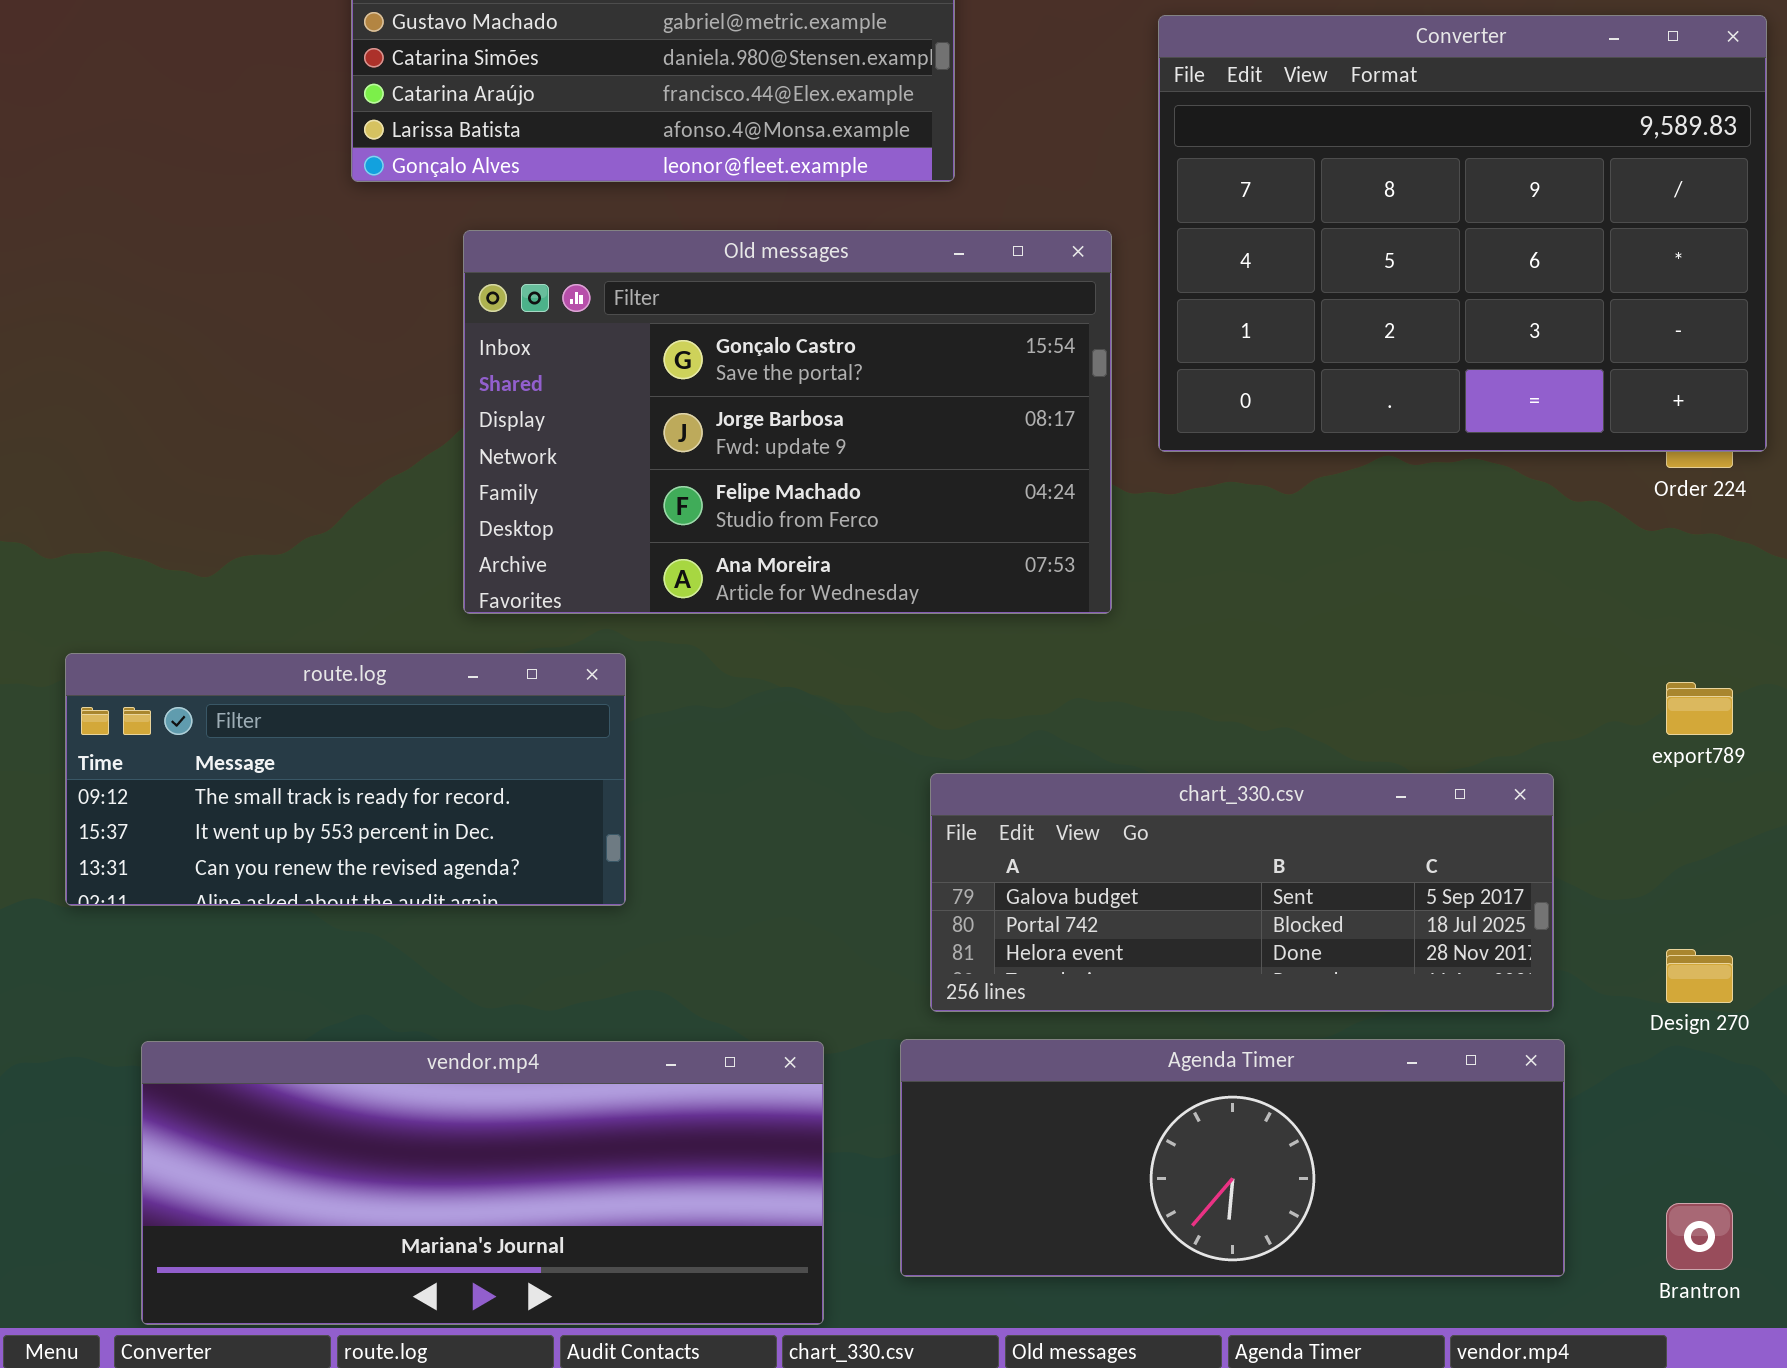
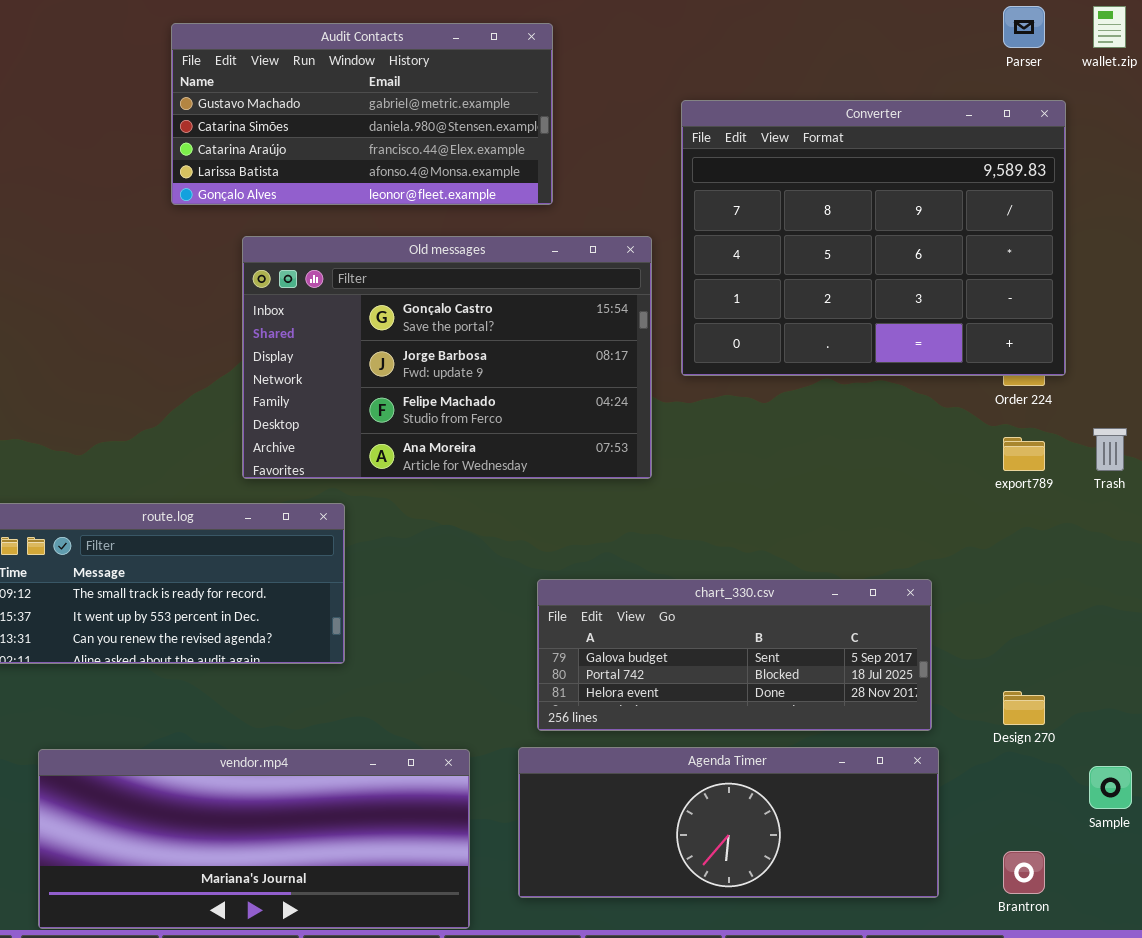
export789: [1666,682,1733,735] -> [1003,437,1045,471], moved

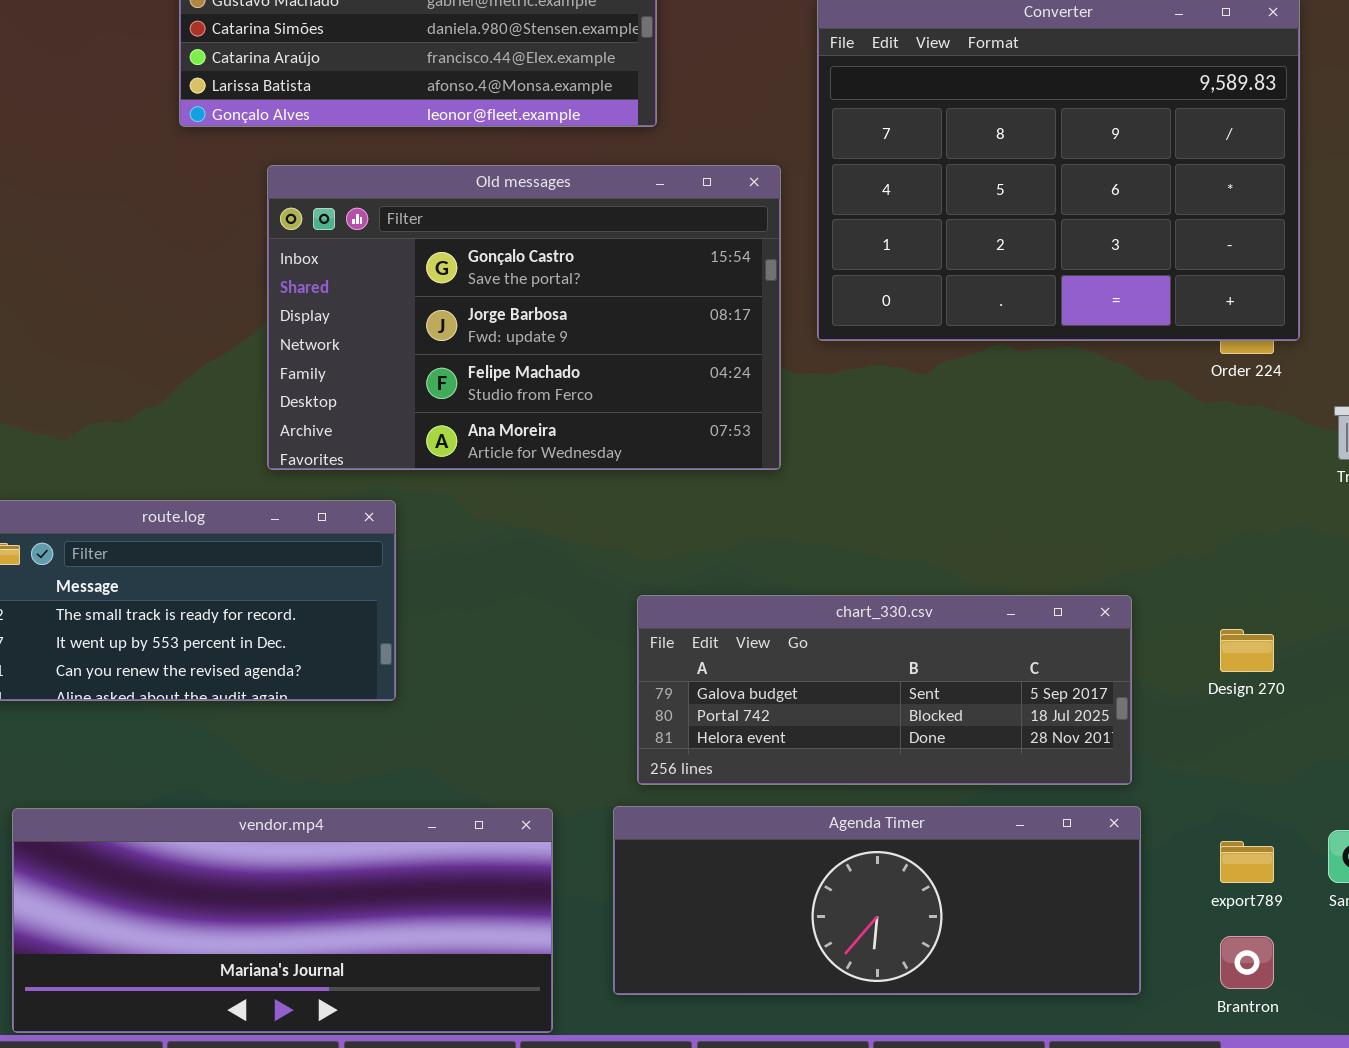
export789: [1003,437,1045,471] -> [1220,841,1274,883], moved
Design 270: [1003,691,1045,725] -> [1220,629,1274,672], moved

